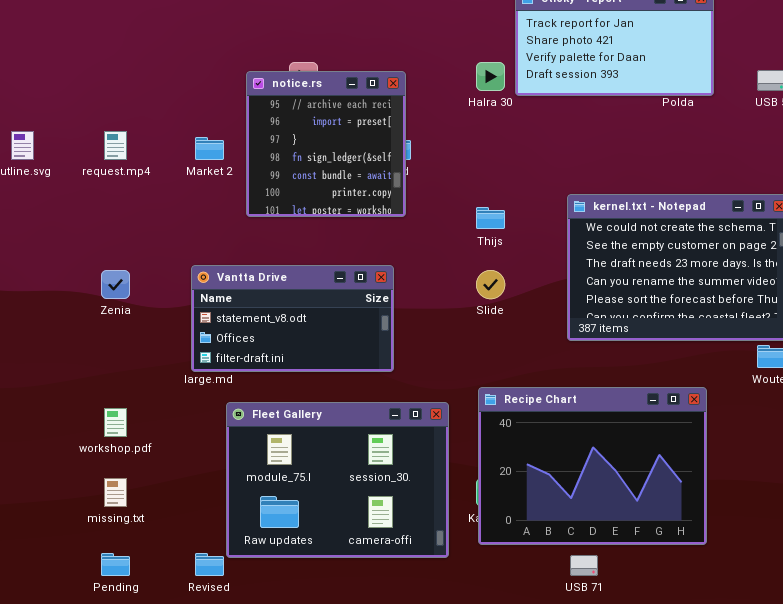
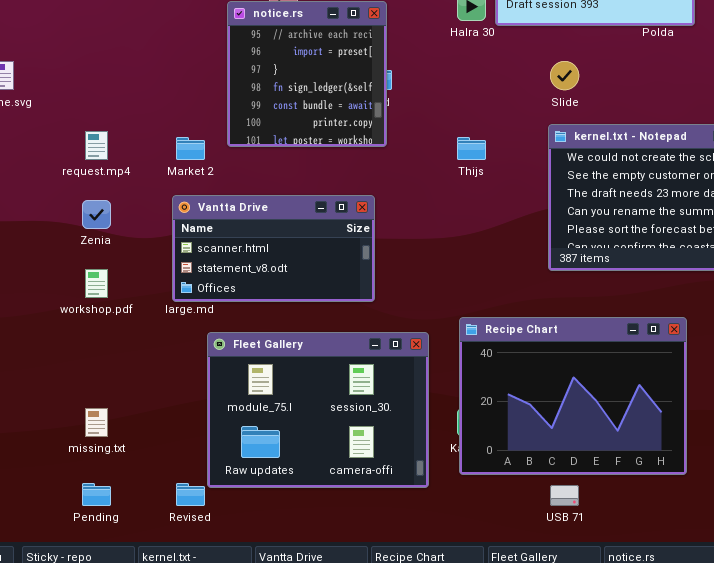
request.mp4: [104,131,127,160] -> [85,131,108,160], moved
Market 2: [195,137,224,160] -> [176,137,205,160], moved
Vantta Drive: [191,265,394,372] -> [172,195,375,302], scrolled up 1 row
Slide: [476,270,505,299] -> [550,61,579,90], moved
workshop.pdf: [104,408,127,437] -> [85,269,108,298], moved

